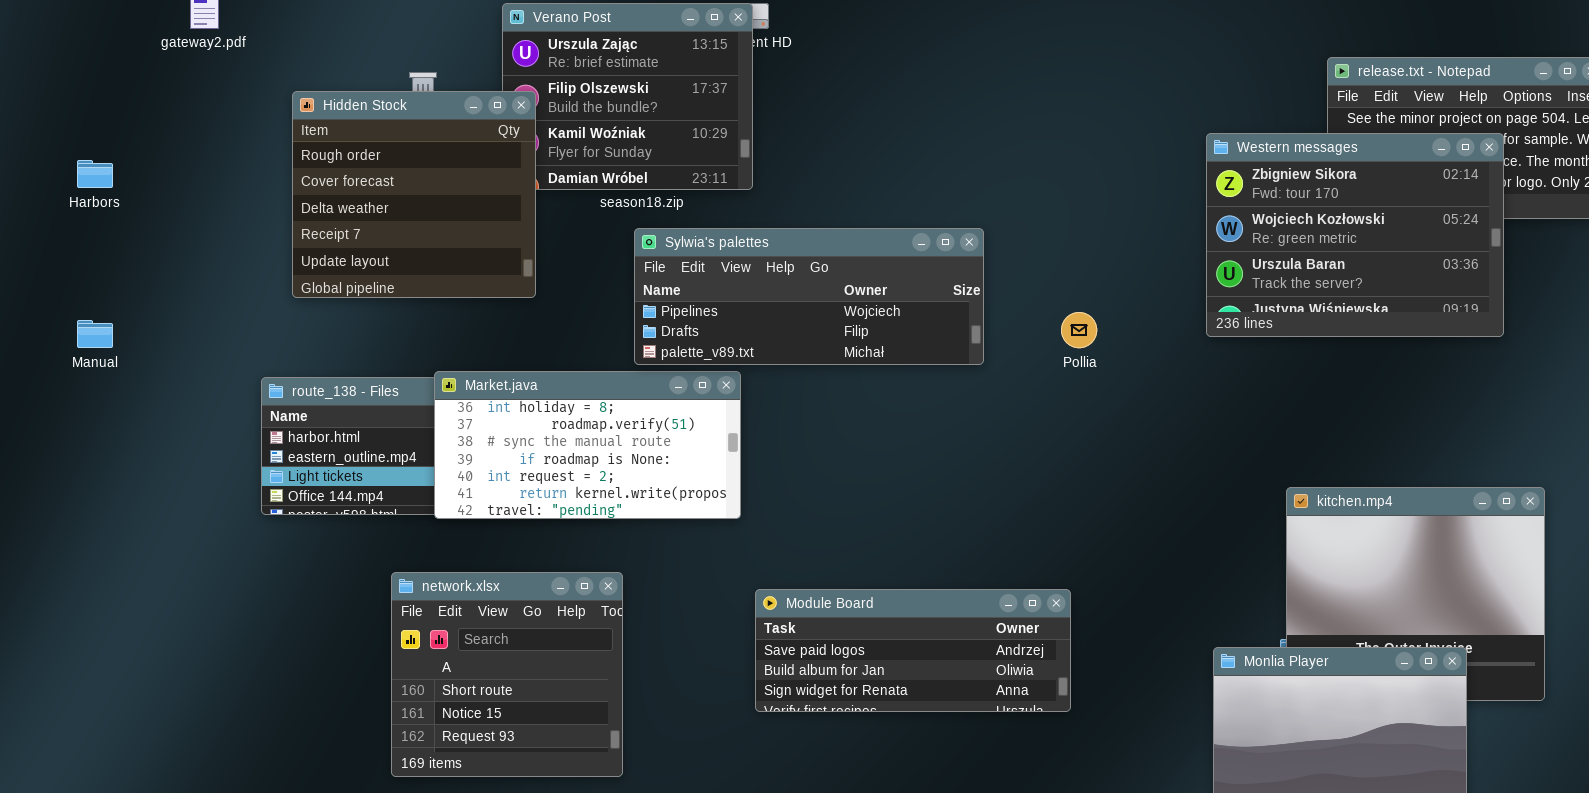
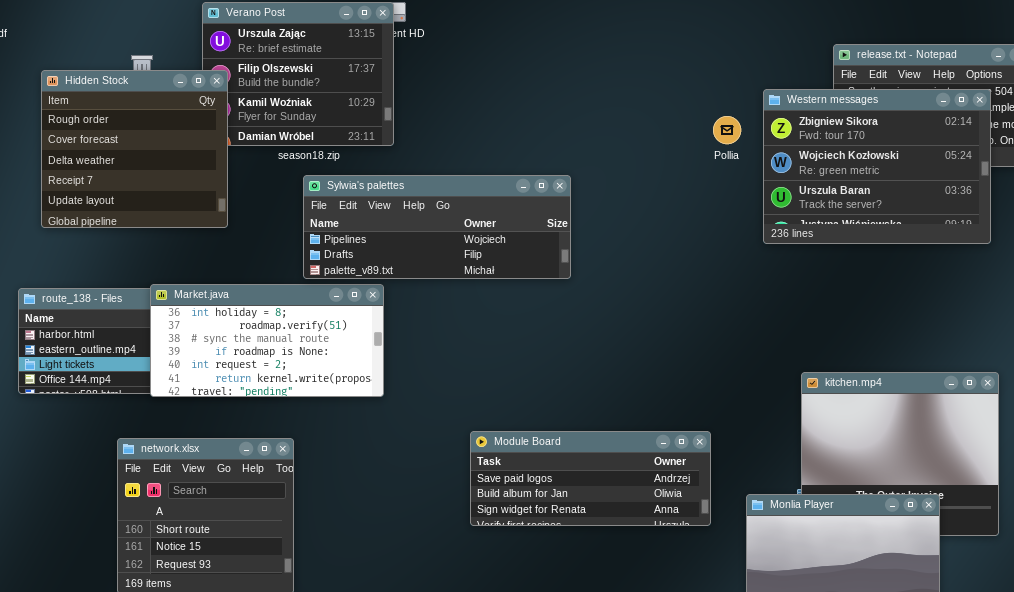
Western messages: [1206,133,1504,337] -> [763,89,991,244], moved
Pollia: [1061,312,1097,348] -> [713,116,741,144], moved
Module Board: [755,589,1071,712] -> [470,431,711,526], moved

